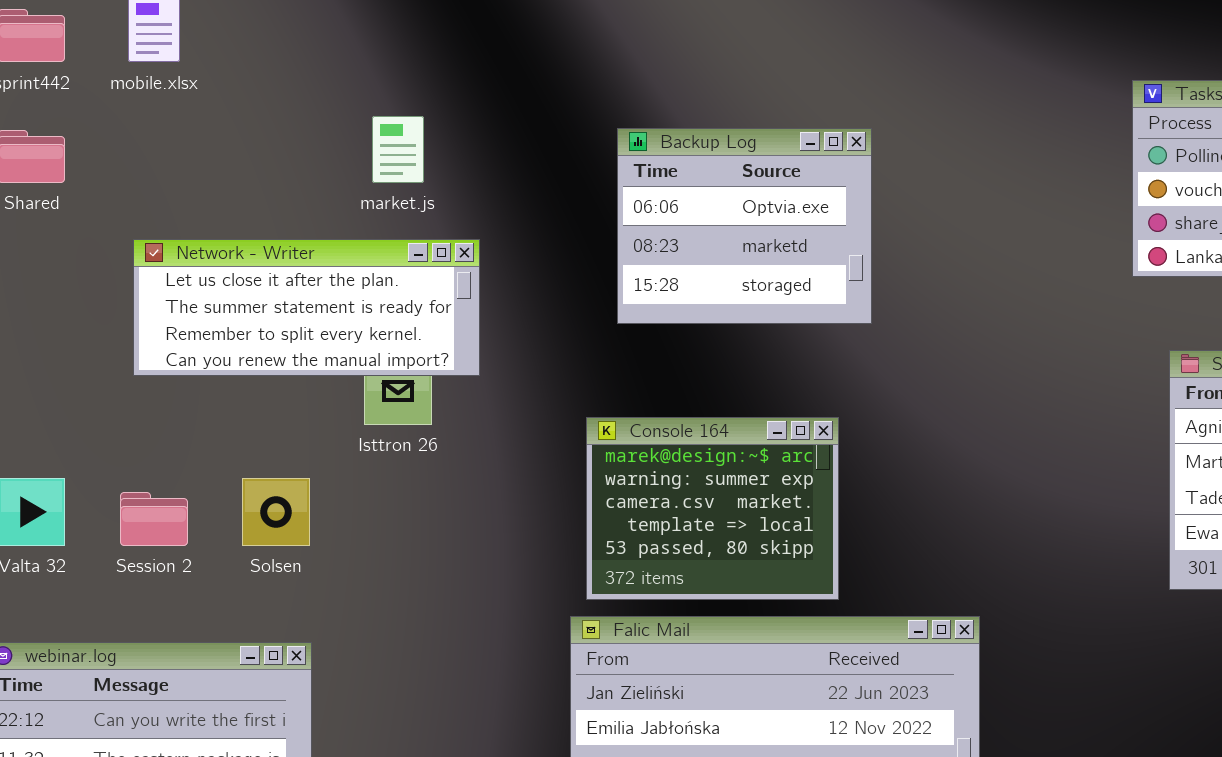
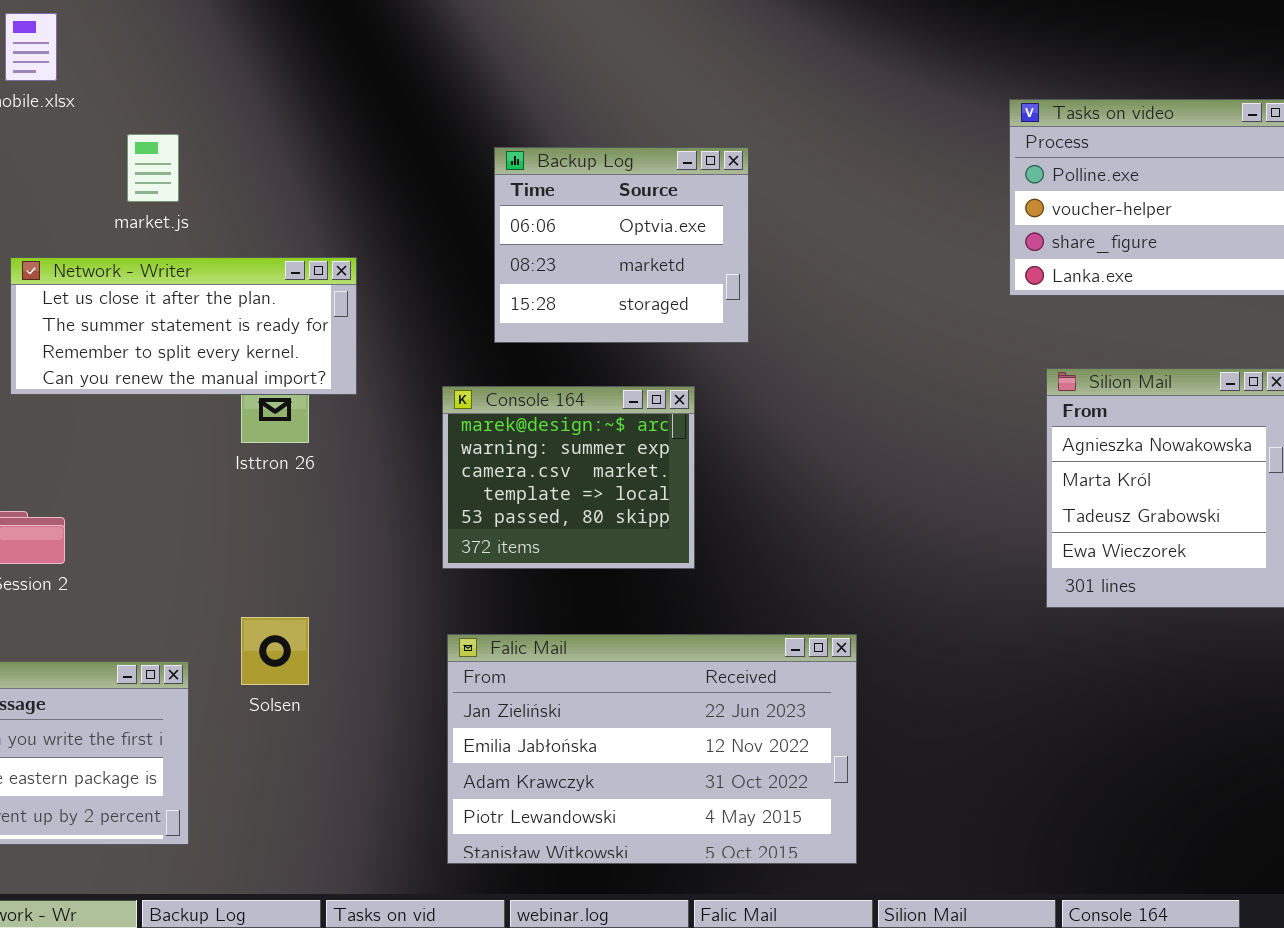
market.js: [372,116,424,183] -> [127,134,179,202], moved
Console 164: [586,417,839,600] -> [442,386,695,569], moved
Solsen: [242,478,310,546] -> [241,617,309,685], moved

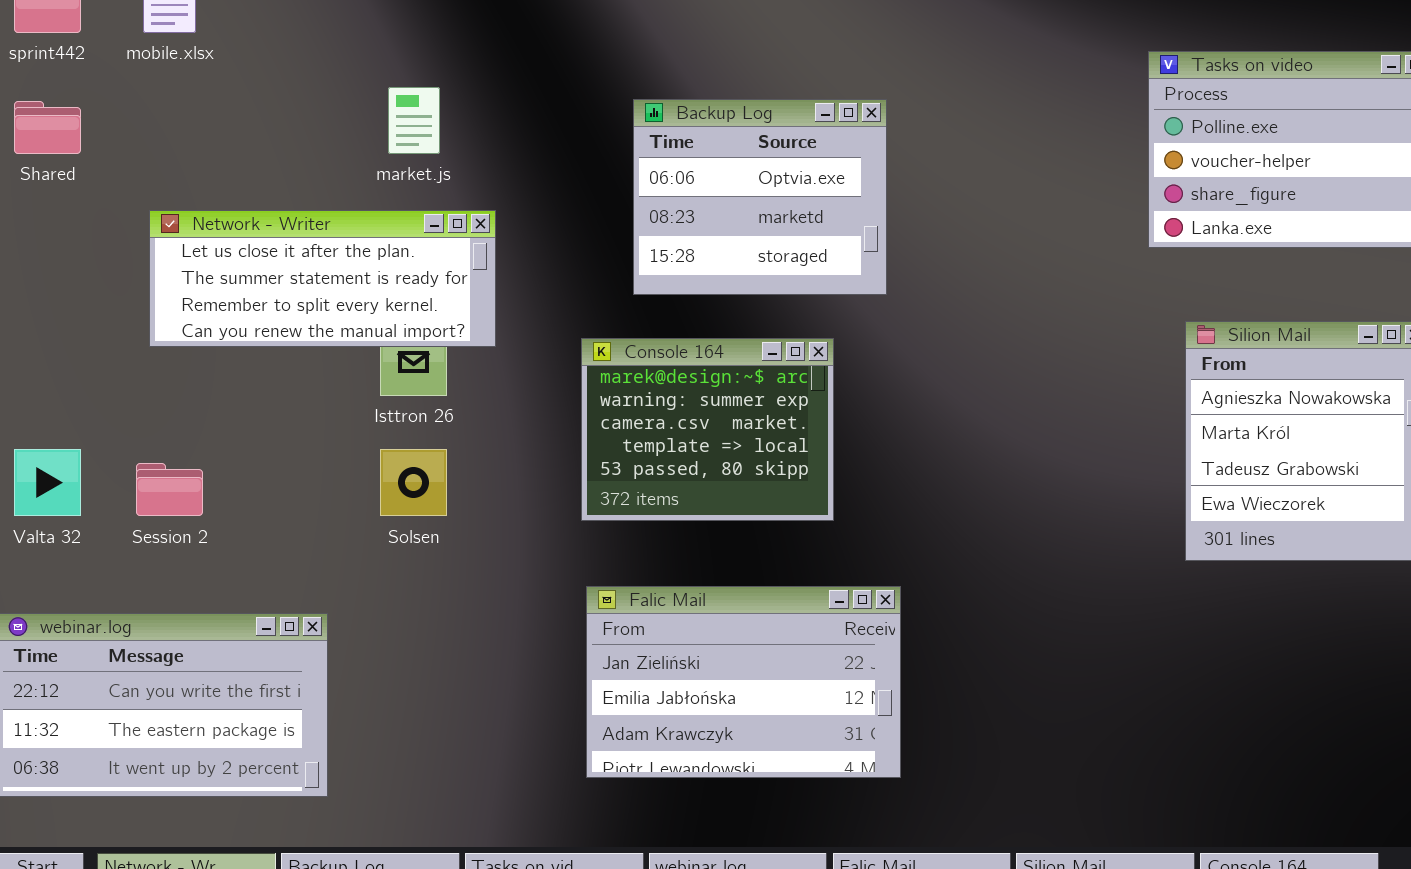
market.js: [127,134,179,202] -> [388,87,440,154], moved
Solsen: [241,617,309,685] -> [380,449,447,516], moved
Falic Mail: [447,634,857,864] -> [586,586,901,778], resized

